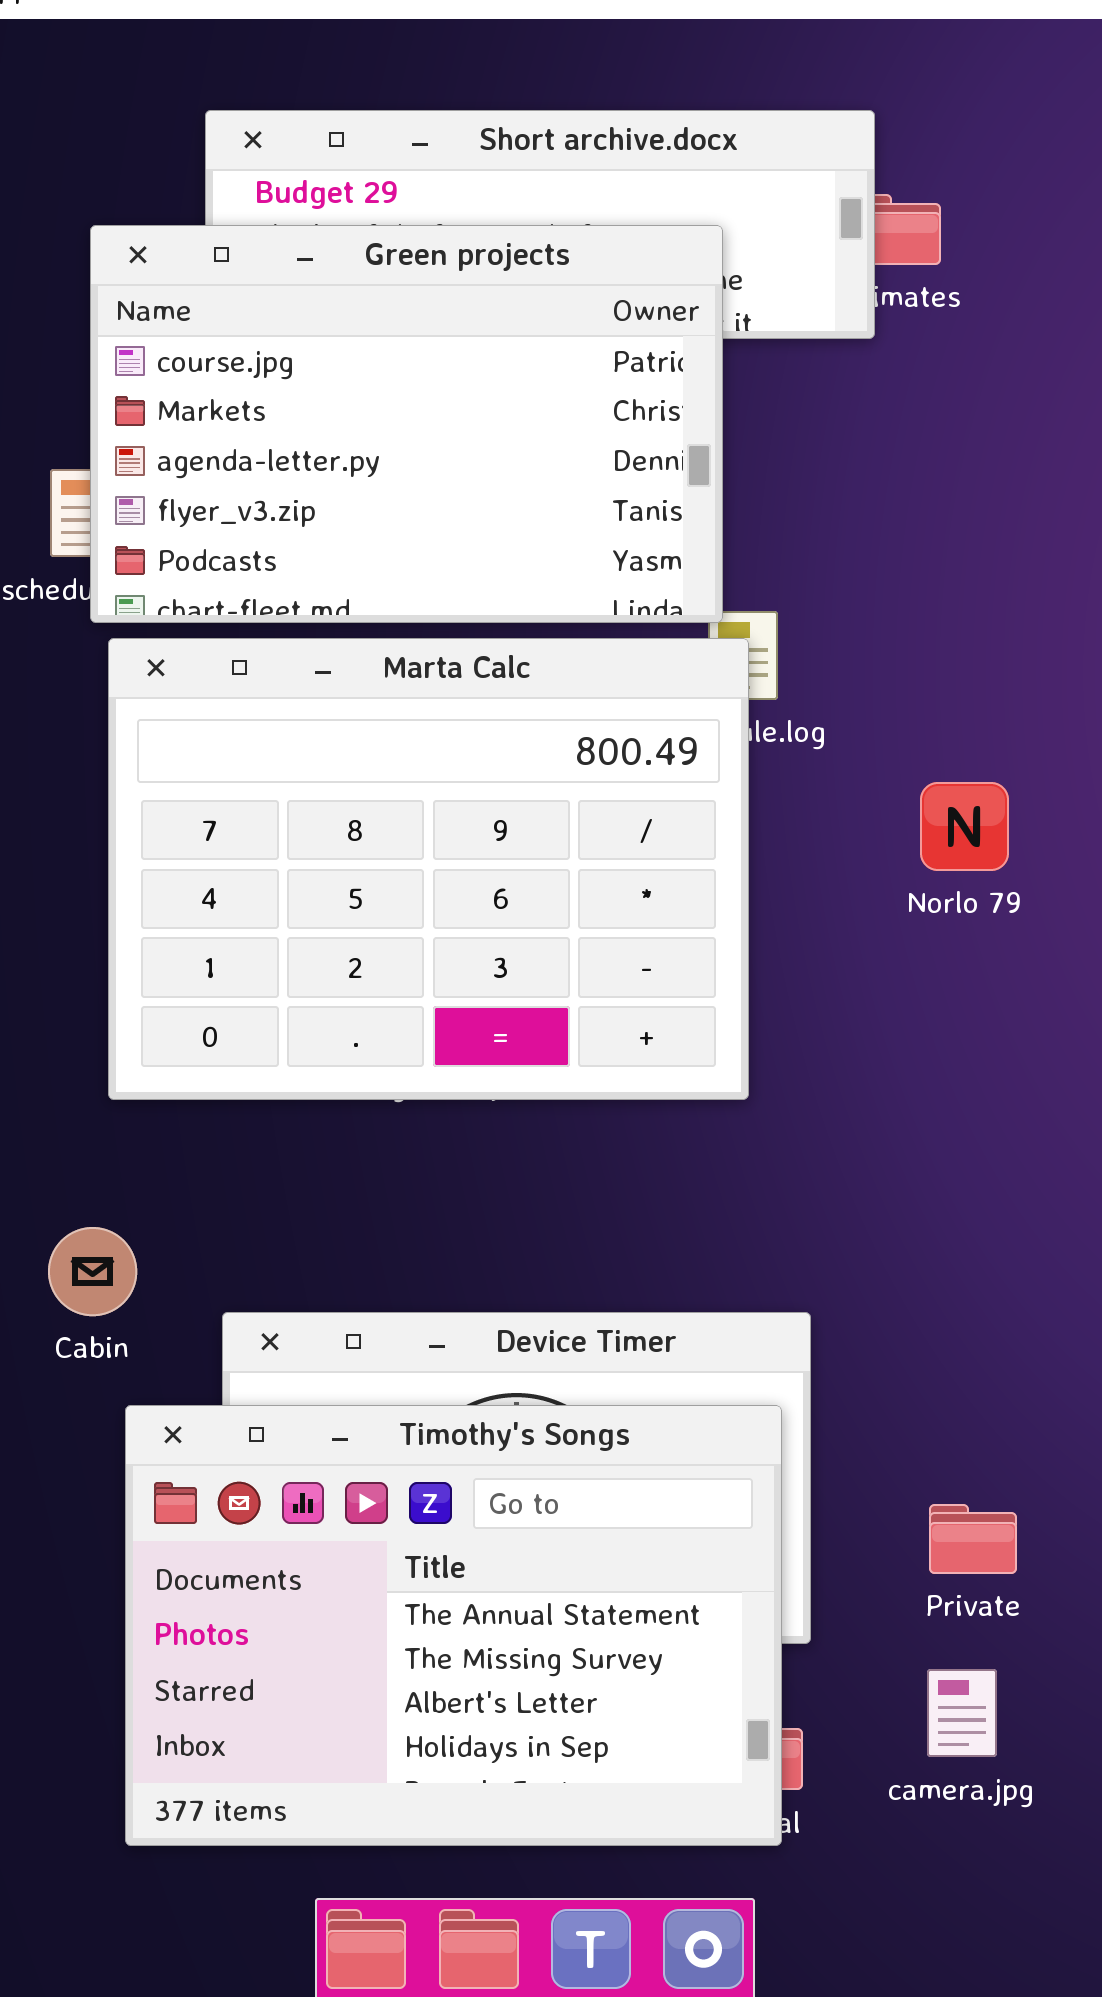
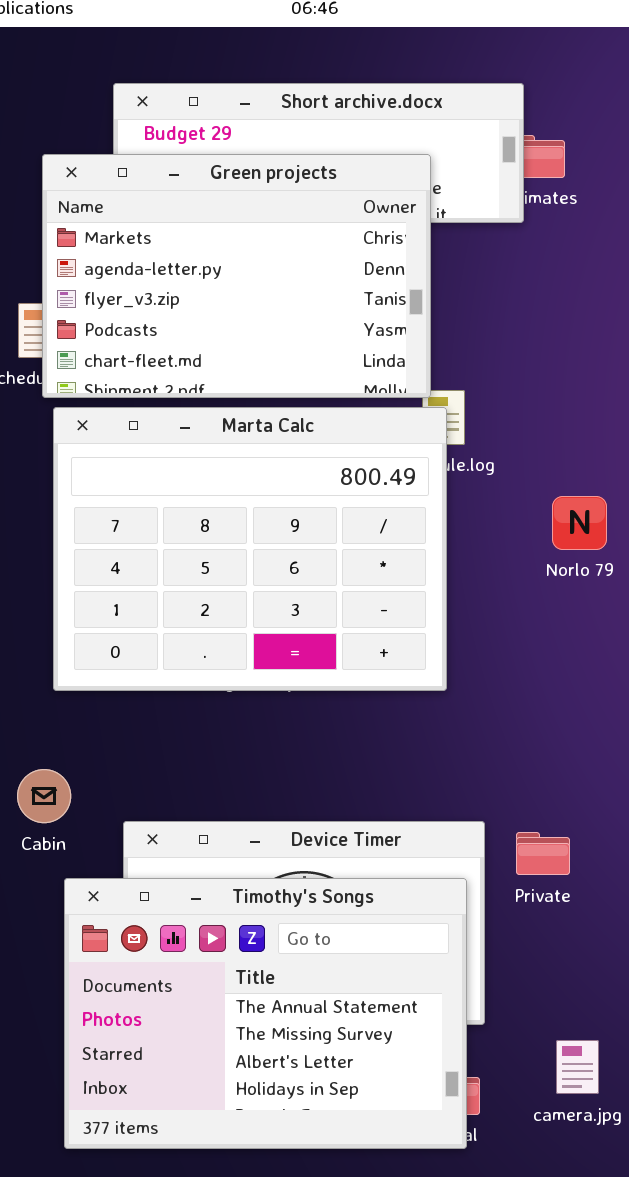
Green projects: [90,225,723,623] -> [42,154,431,398], scrolled down 1 row
Private: [929,1504,1017,1574] -> [516,832,570,875], moved

